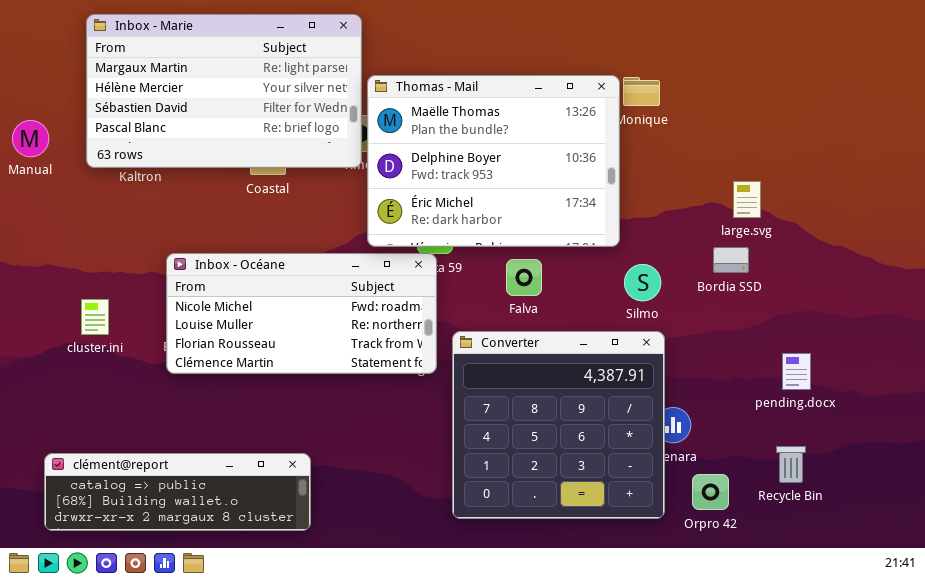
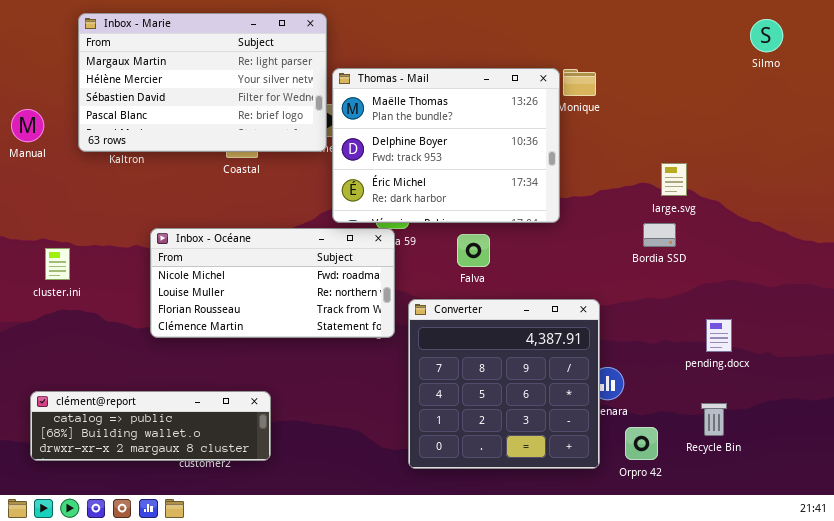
Silmo: [624,264,661,301] -> [750,19,783,52], moved
cluster.ini: [81,299,109,335] -> [45,248,70,280], moved
clément@report: [44,453,311,531] -> [30,391,271,461], moved

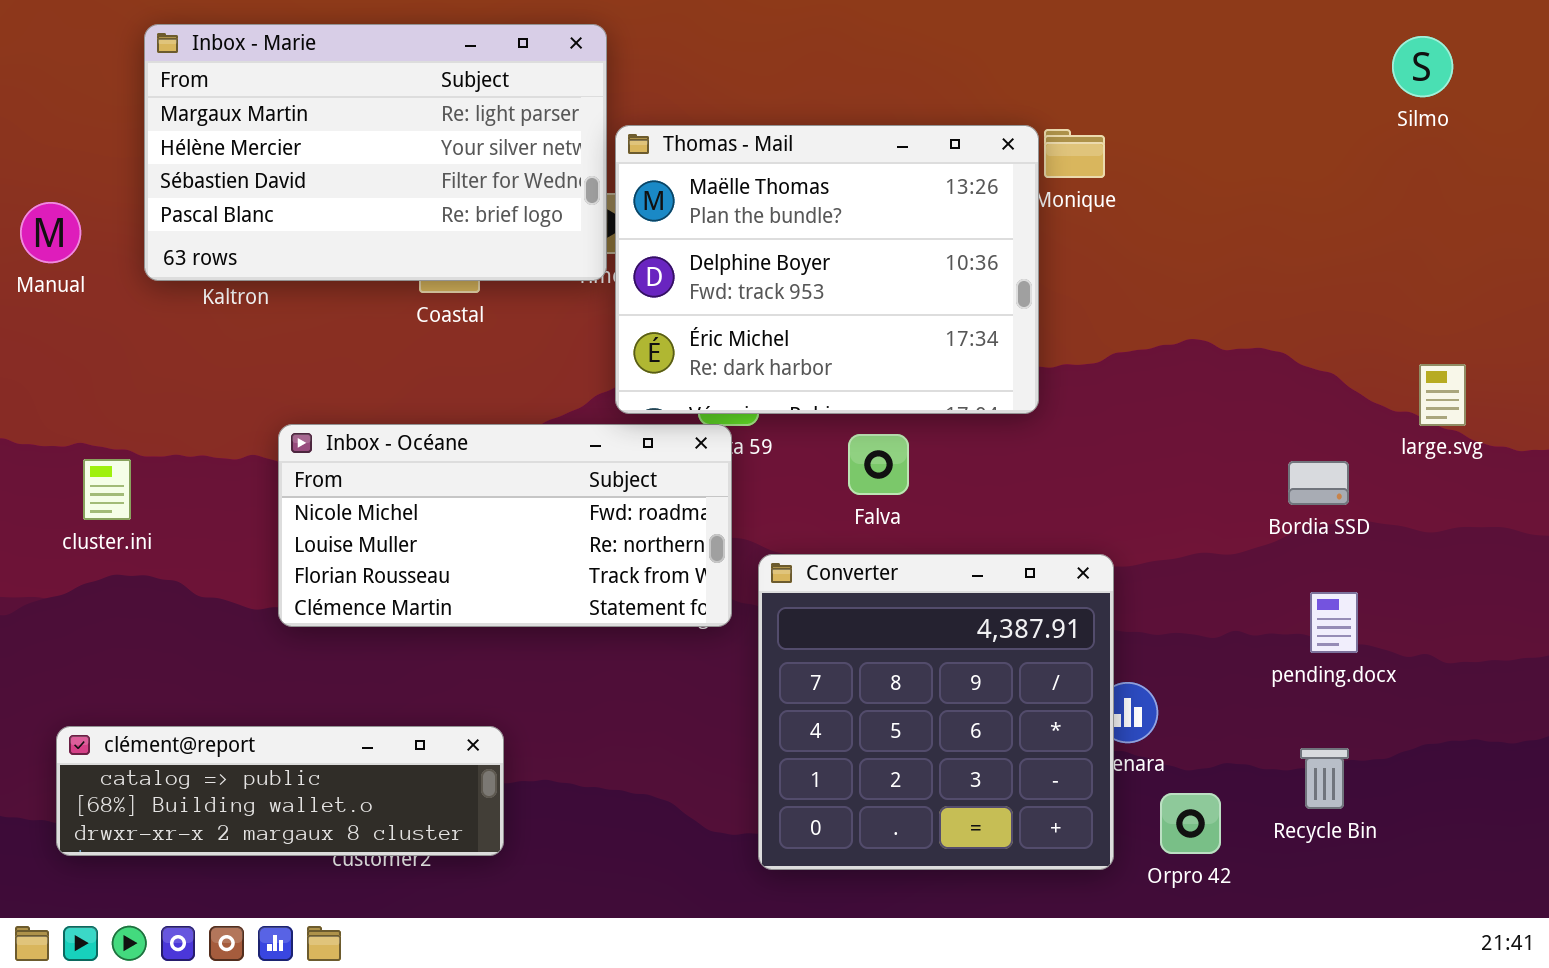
large.svg: [661,163,687,196] -> [1419,364,1466,426], moved
Bordia SSD: [643,223,676,247] -> [1288,461,1349,505], moved

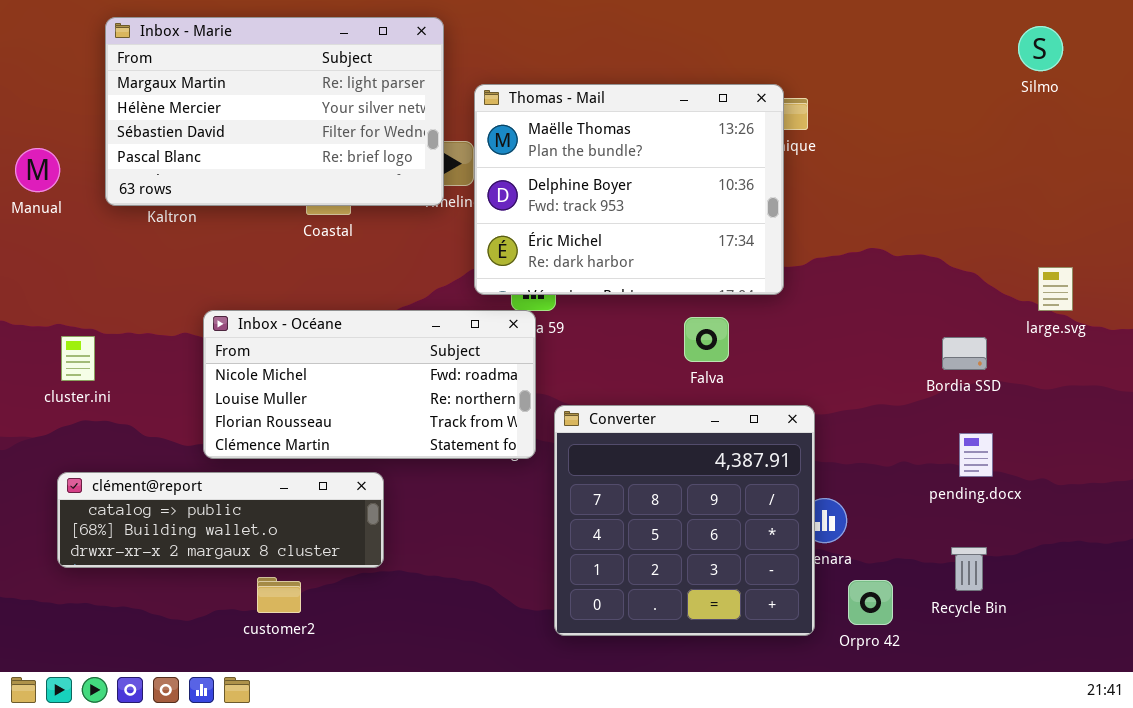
Thomas - Mail: [615,125,1039,414] -> [474,84,784,295], moved
Falva: [848,434,909,495] -> [684,317,729,362], moved
clément@report: [56,726,504,856] -> [57,472,384,568], moved

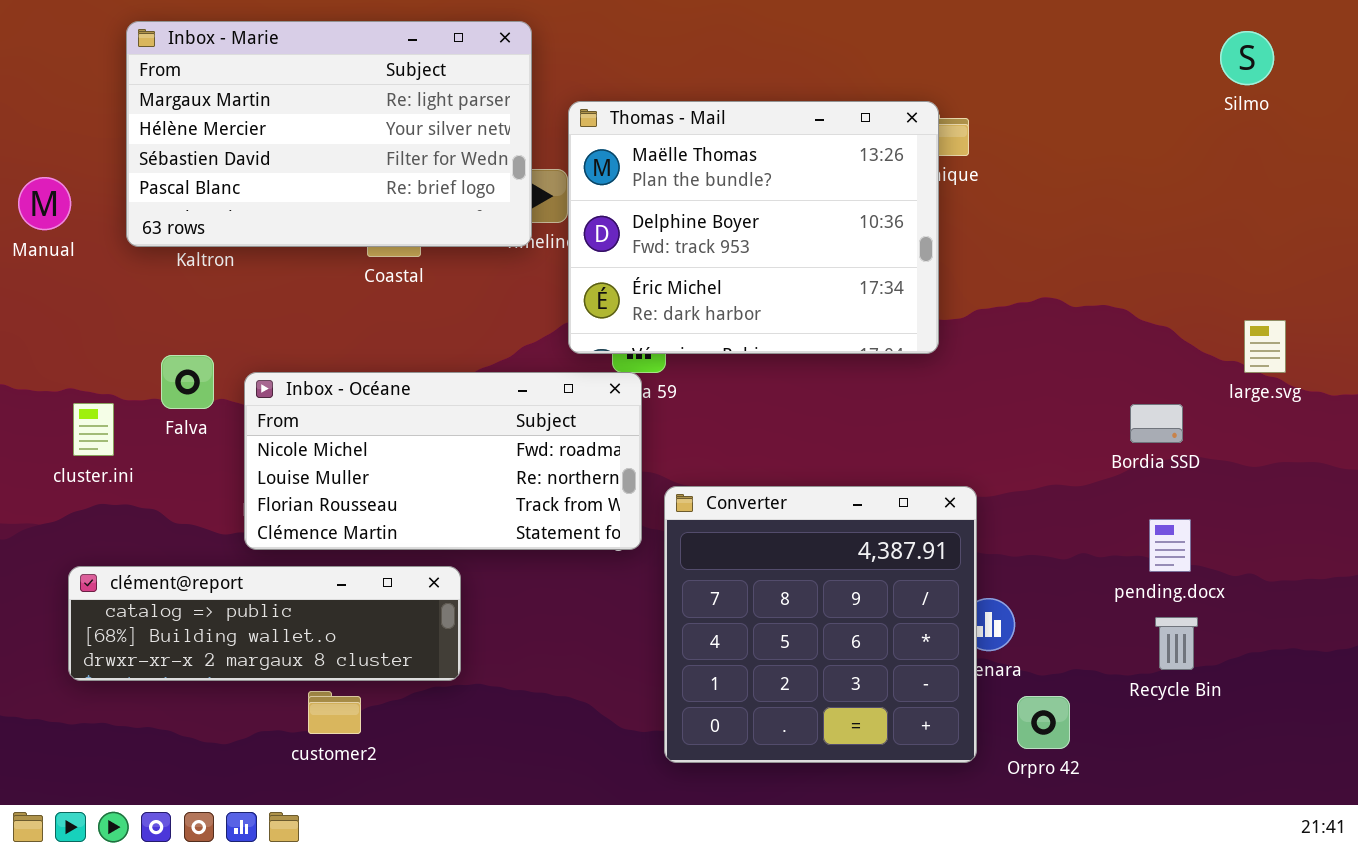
Falva: [684,317,729,362] -> [161,355,214,409], moved
Recycle Bin: [951,547,987,591] -> [1155,617,1198,670], moved

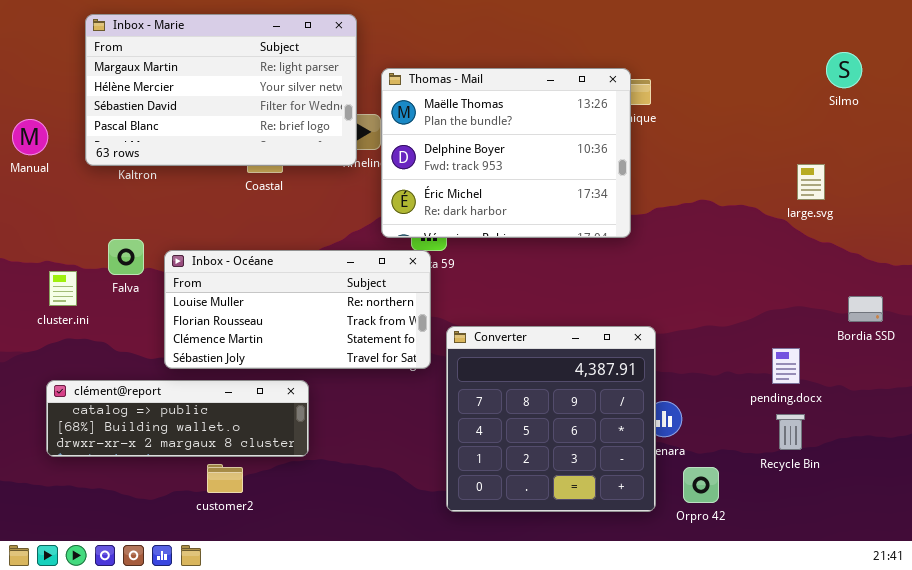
Silmo: [1220,31,1274,85] -> [826,52,862,88], moved
large.svg: [1244,320,1286,373] -> [797,164,825,200], moved
Inbox - Océane: [244,372,642,550] -> [164,250,431,369], scrolled down 1 row
Bordia SSD: [1130,404,1183,443] -> [848,296,883,322], moved

